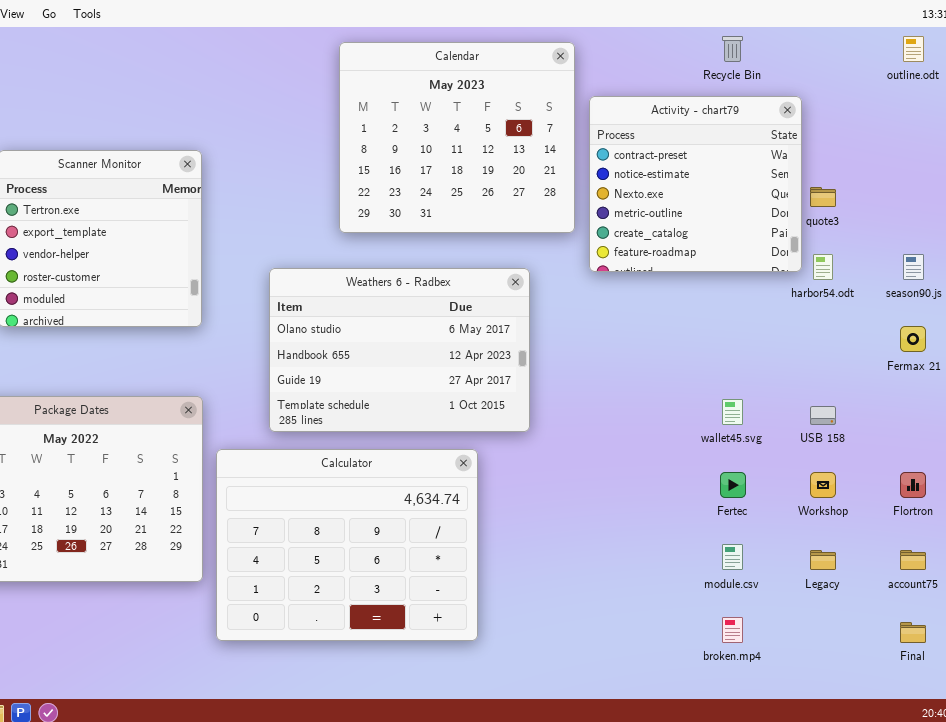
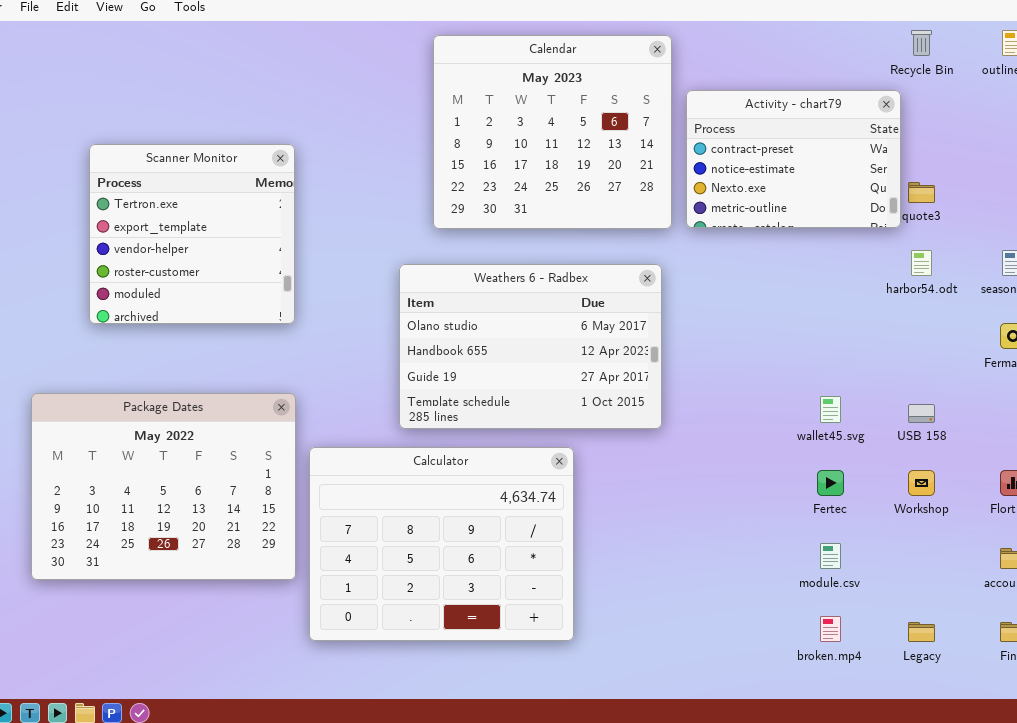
Recycle Bin: [722,36,743,62] -> [911,30,932,56], moved
Activity - chart79: [589,96,802,272] -> [686,90,901,228], resized
Weathers 6 - Radbex: [269,268,530,432] -> [399,264,662,429], moved
Legacy: [810,550,836,570] -> [908,622,935,642], moved

